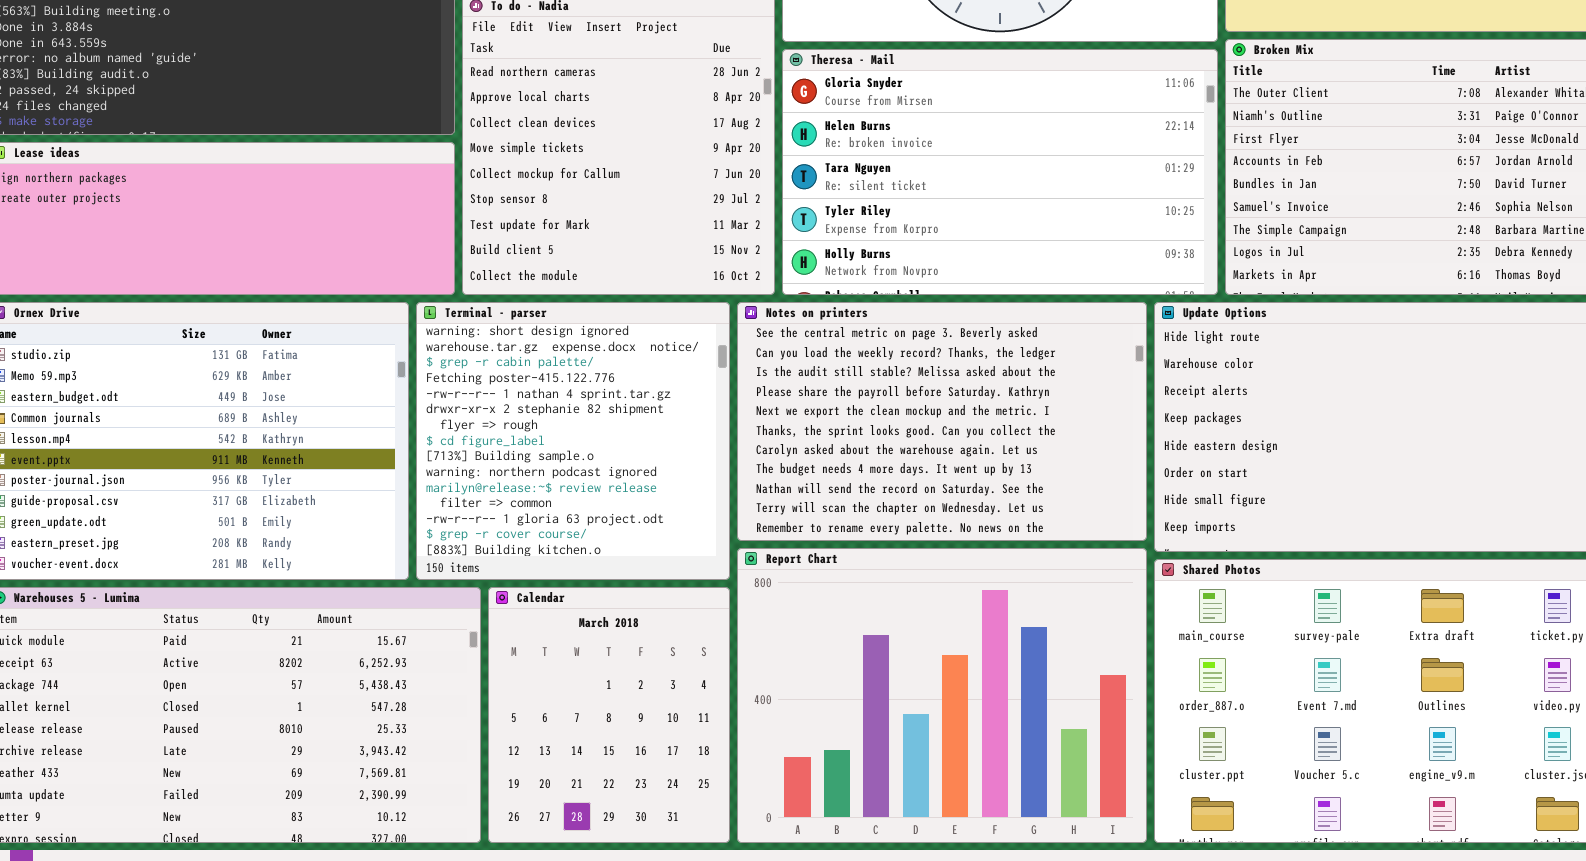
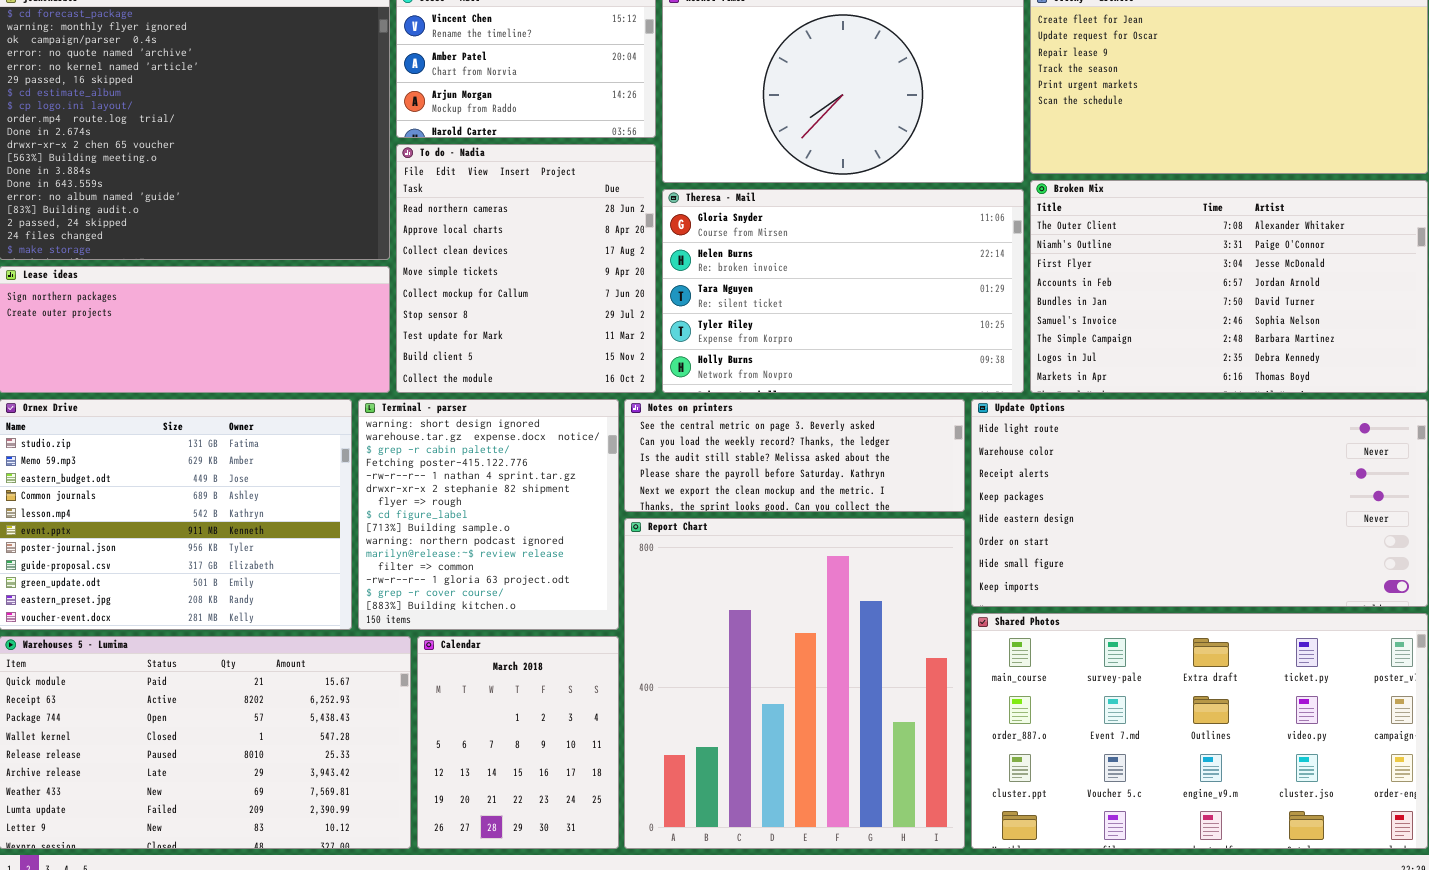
Notes on printers: [737,302,1147,541] -> [624,399,965,512], resized
Report Chart: [737,548,1147,843] -> [624,518,965,849], resized

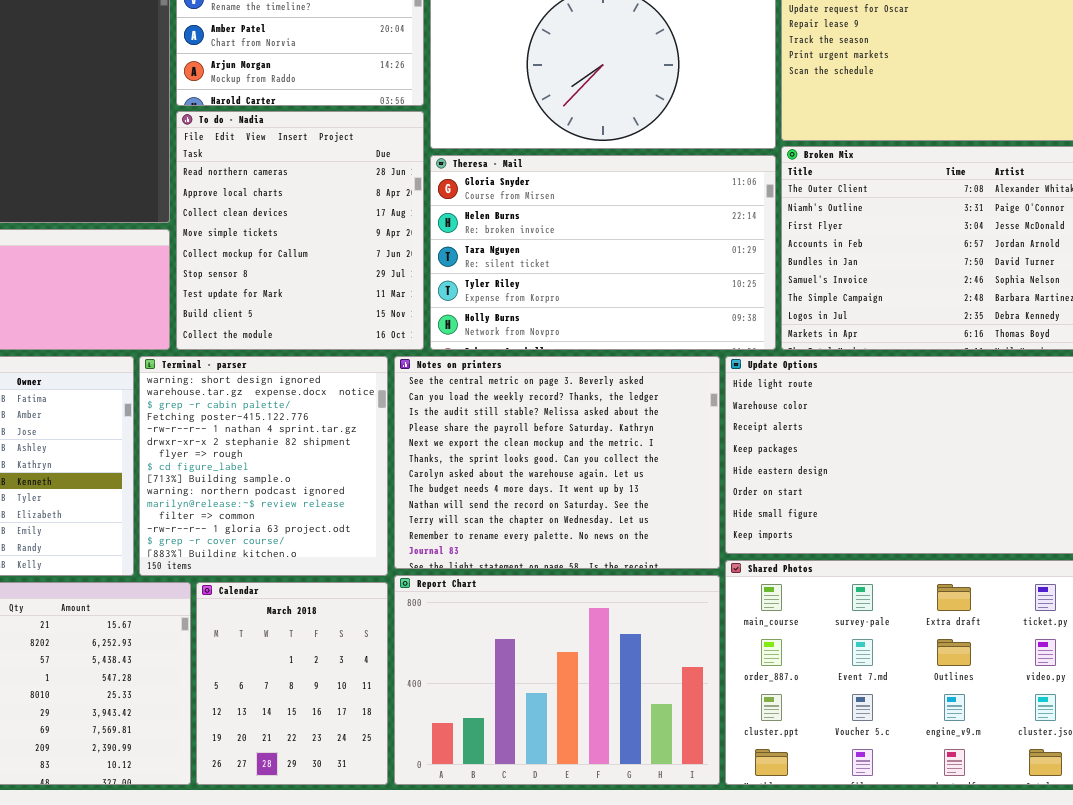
Notes on printers: [624,399,965,512] -> [394,356,720,569], resized
Report Chart: [624,518,965,849] -> [394,575,720,785], resized

